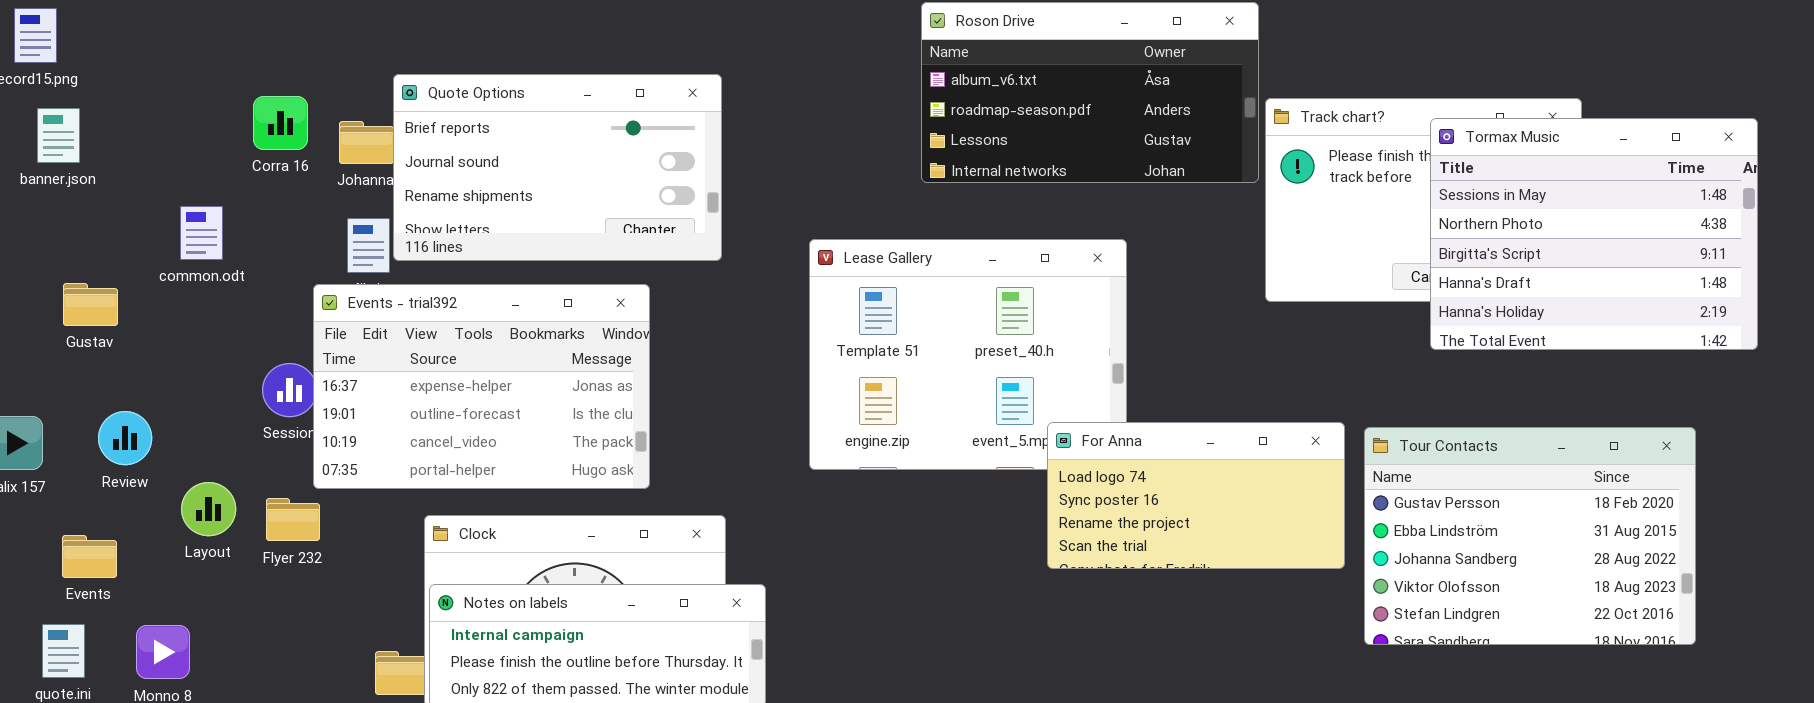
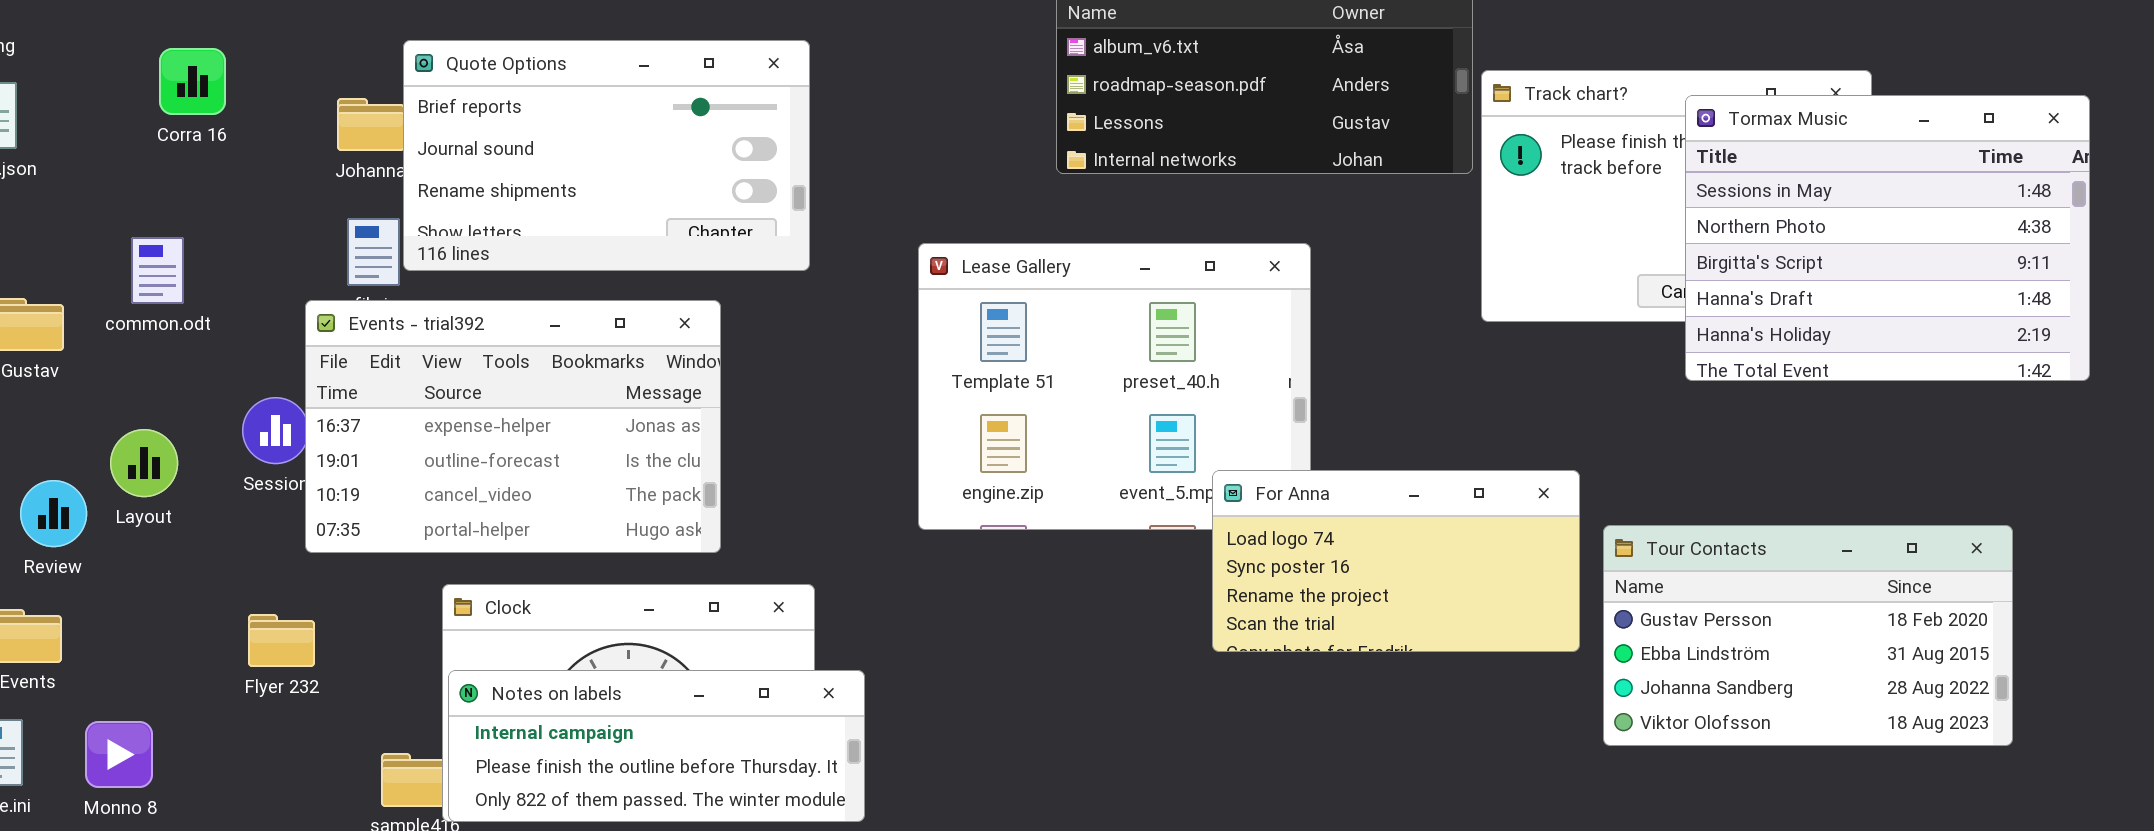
Corra 16: [253,96,308,150] -> [159,48,226,115], moved
common.odt: [180,206,223,260] -> [131,237,184,304], moved
Review: [98,411,152,465] -> [20,480,87,547], moved
Tour Contacts: [1364,427,1696,645] -> [1603,525,2013,746], resized
Layout: [181,482,236,536] -> [110,429,178,497], moved
Flyer 232: [266,498,320,541] -> [248,614,315,667], moved

